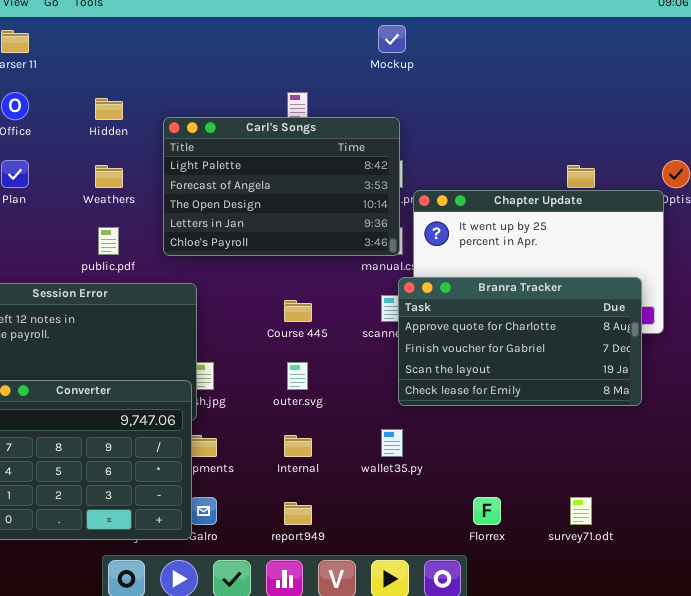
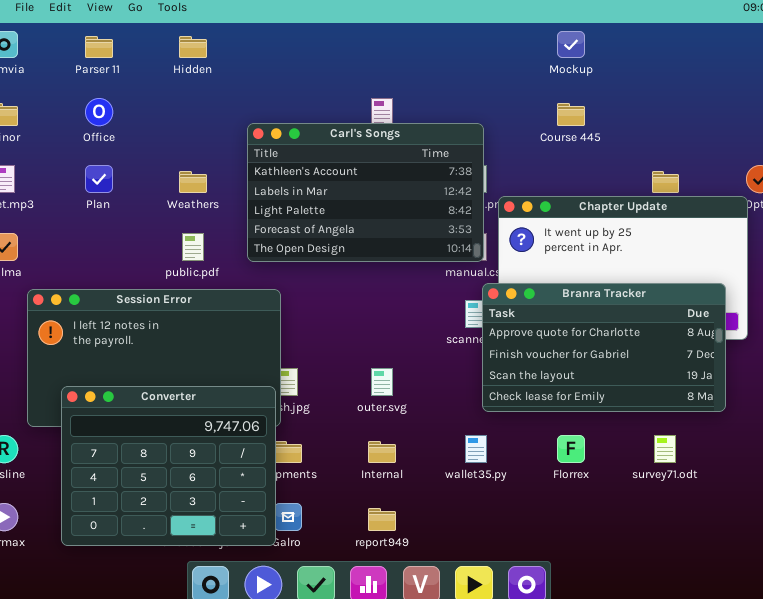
Mockup: [378,25,406,53] -> [557,31,585,58], moved
Hidden: [95,98,123,120] -> [179,36,207,58], moved
Carl's Songs: [163,117,400,256] -> [247,123,484,262], scrolled up 2 rows
Course 445: [284,300,312,322] -> [557,103,585,126], moved
Florrex: [473,497,501,525] -> [557,435,585,463], moved
survey71.odt: [570,497,592,525] -> [654,435,676,463], moved

